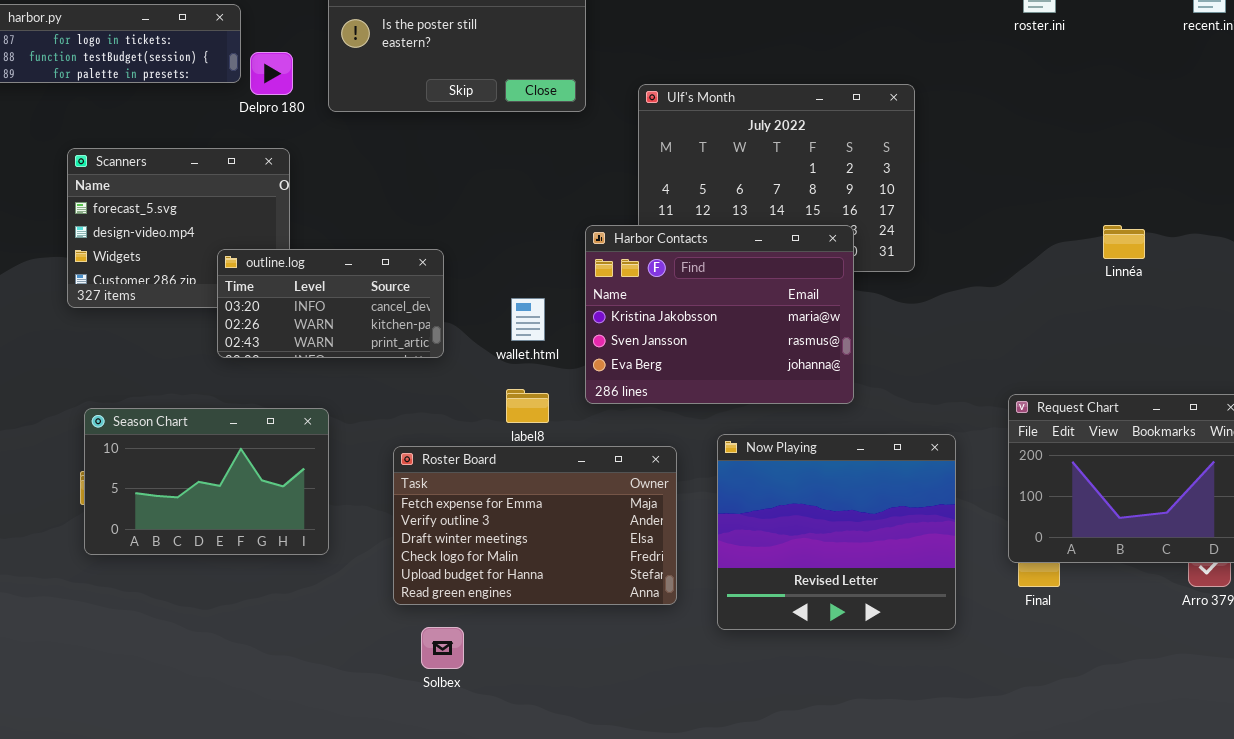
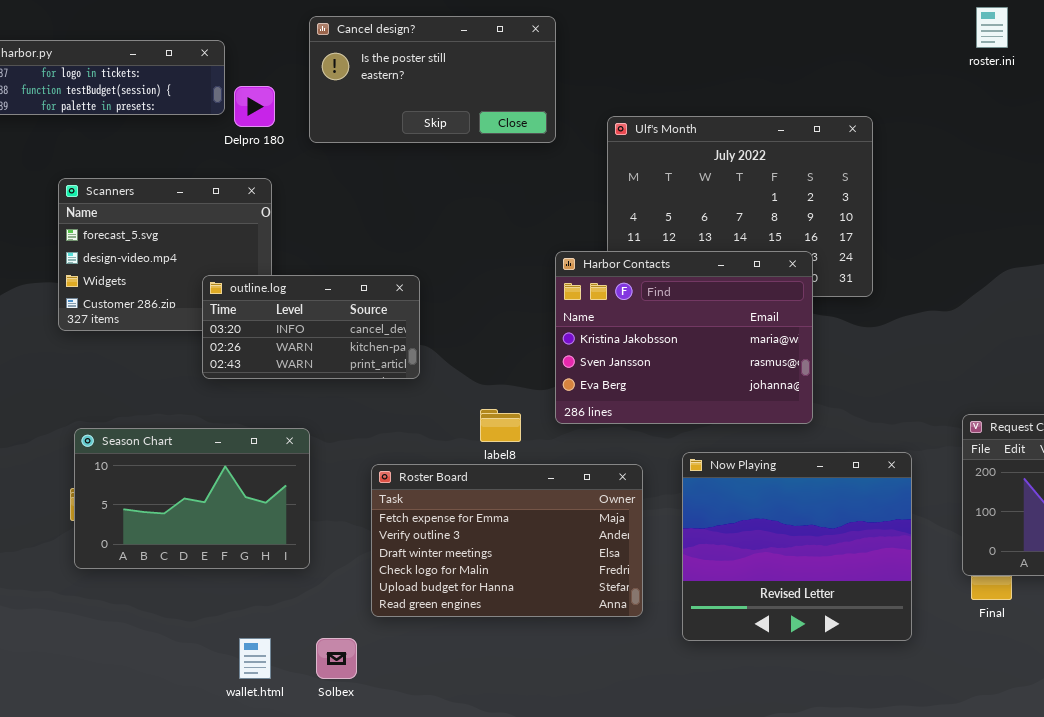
wallet.html: [511,298,545,341] -> [239,638,271,679], moved
Solbex: [421,627,464,669] -> [316,638,357,679], moved

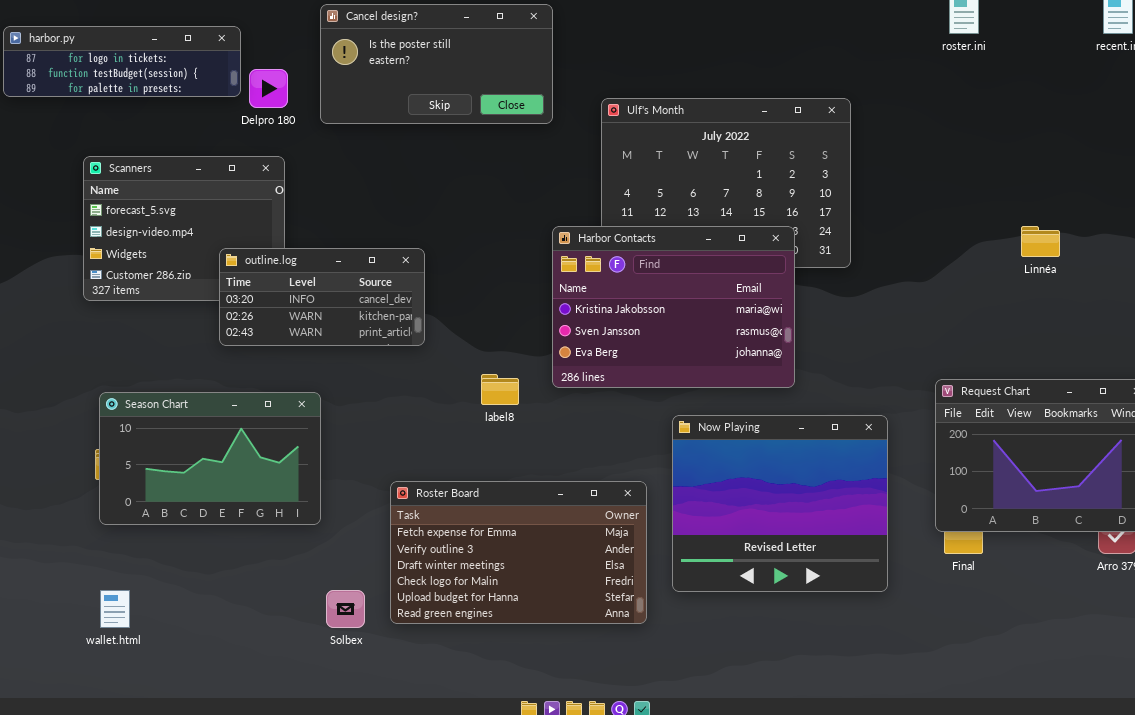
Roster Board: [371,464,643,617] -> [390,481,647,624], moved
wallet.html: [239,638,271,679] -> [100,590,130,628], moved

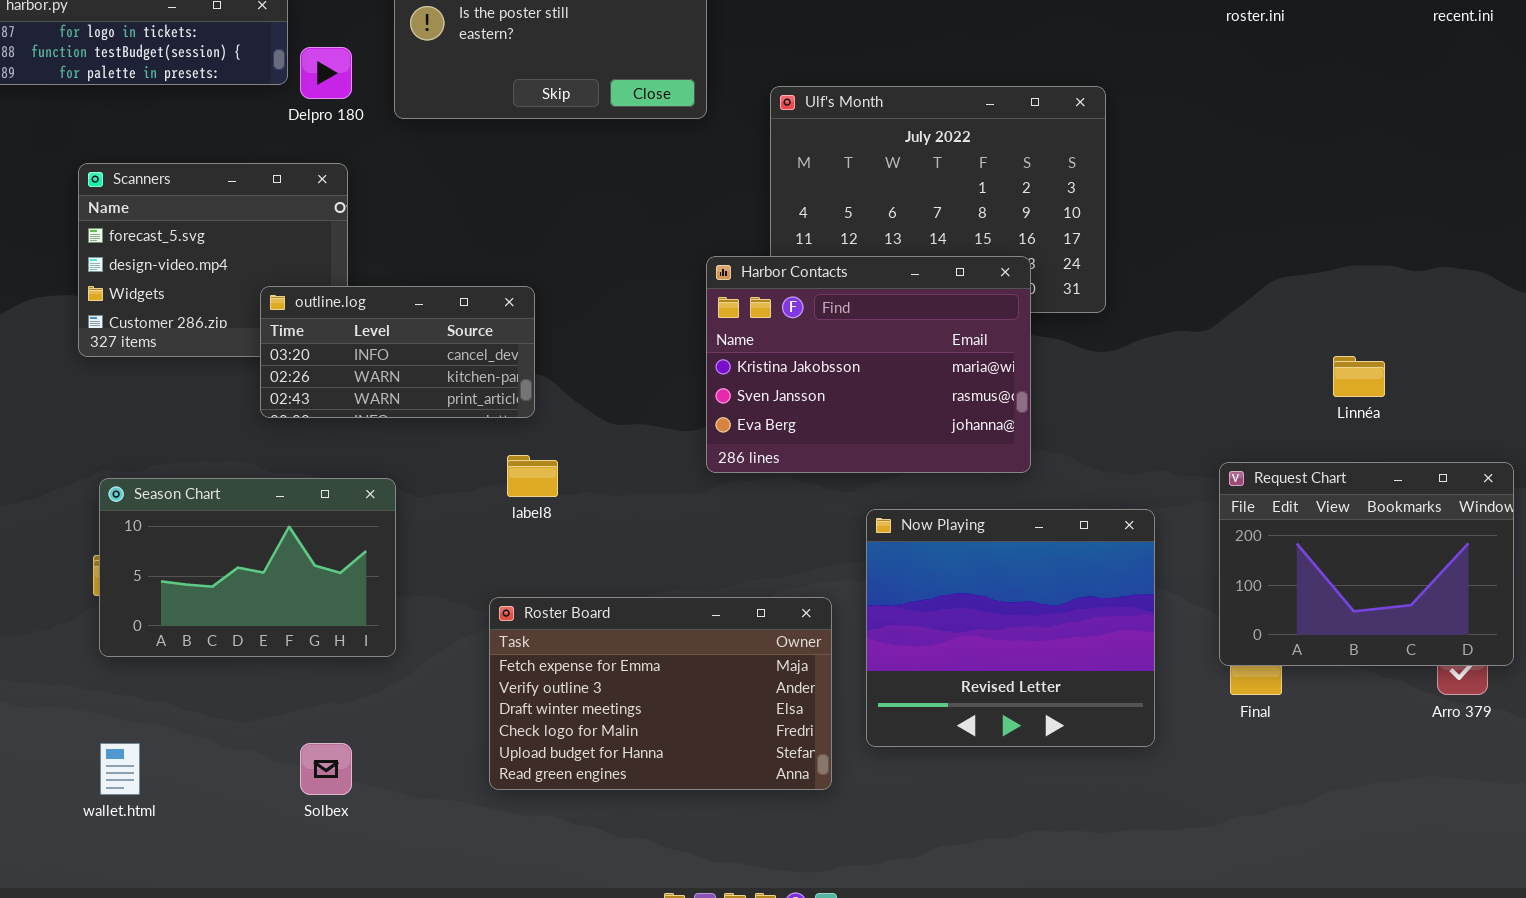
Linnéa: [1021,226,1060,257] -> [1333,356,1385,397], moved
label8: [481,374,519,405] -> [507,455,558,497], moved
Solbex: [326,590,365,628] -> [300,743,352,795], moved

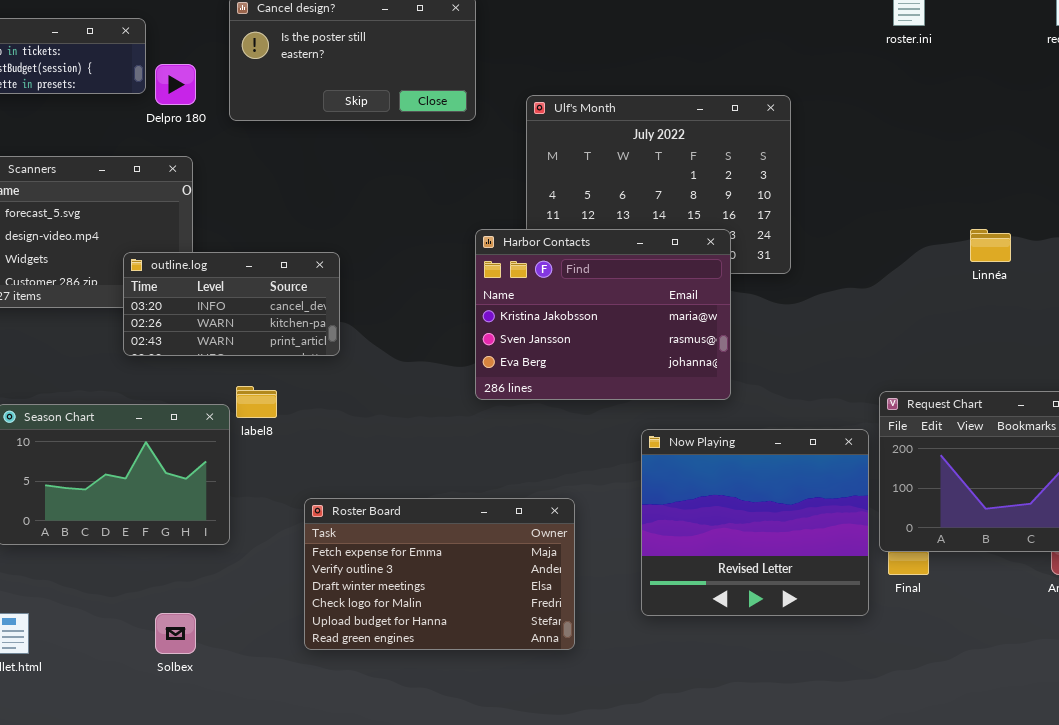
Linnéa: [1333,356,1385,397] -> [970,229,1011,262], moved
label8: [507,455,558,497] -> [236,386,277,418], moved
Now Playing: [866,509,1155,747] -> [641,429,869,616], moved

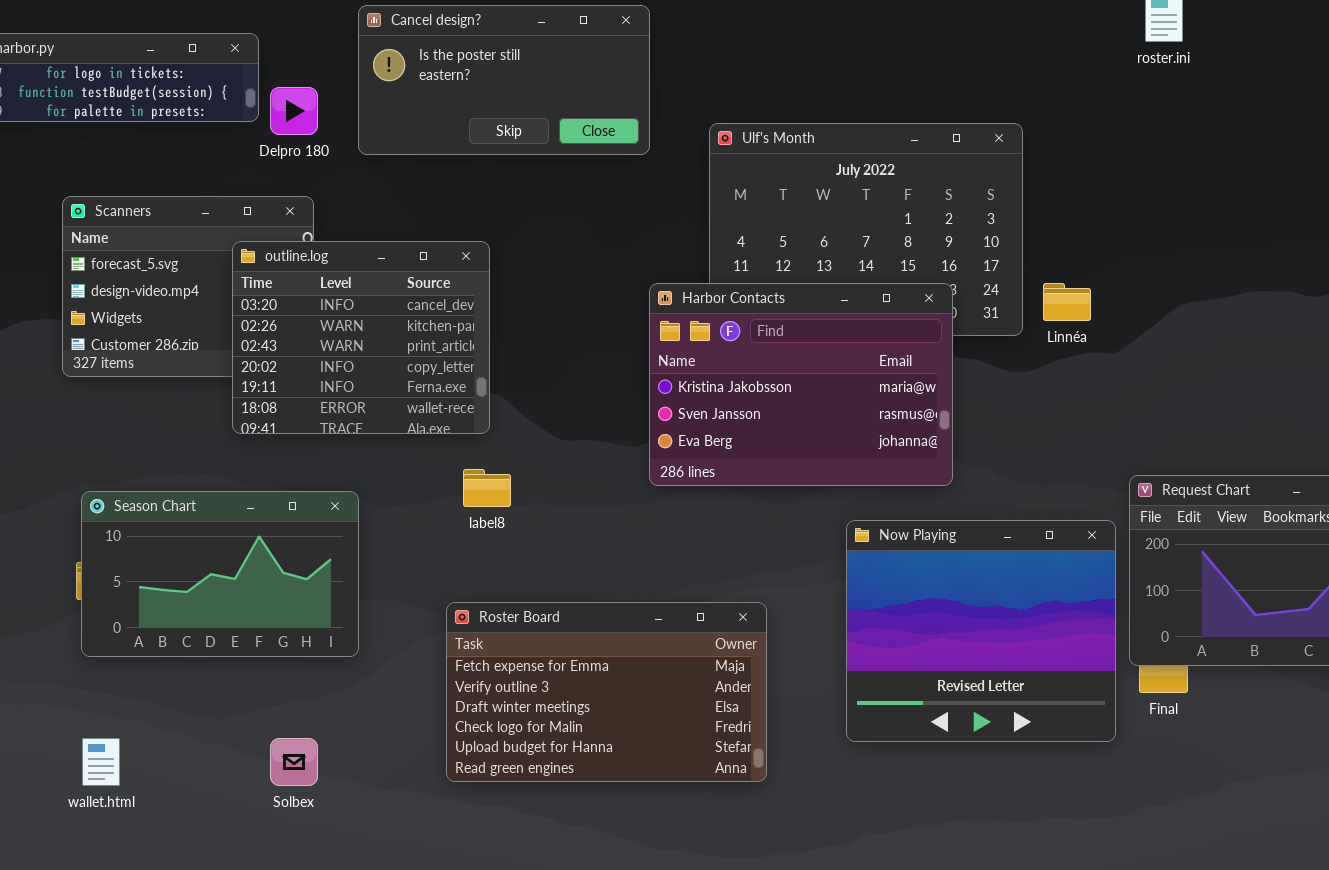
Linnéa: [970,229,1011,262] -> [1043,283,1091,321], moved
outline.log: [123,252,340,356] -> [232,241,490,434], resized
label8: [236,386,277,418] -> [463,469,511,507], moved

